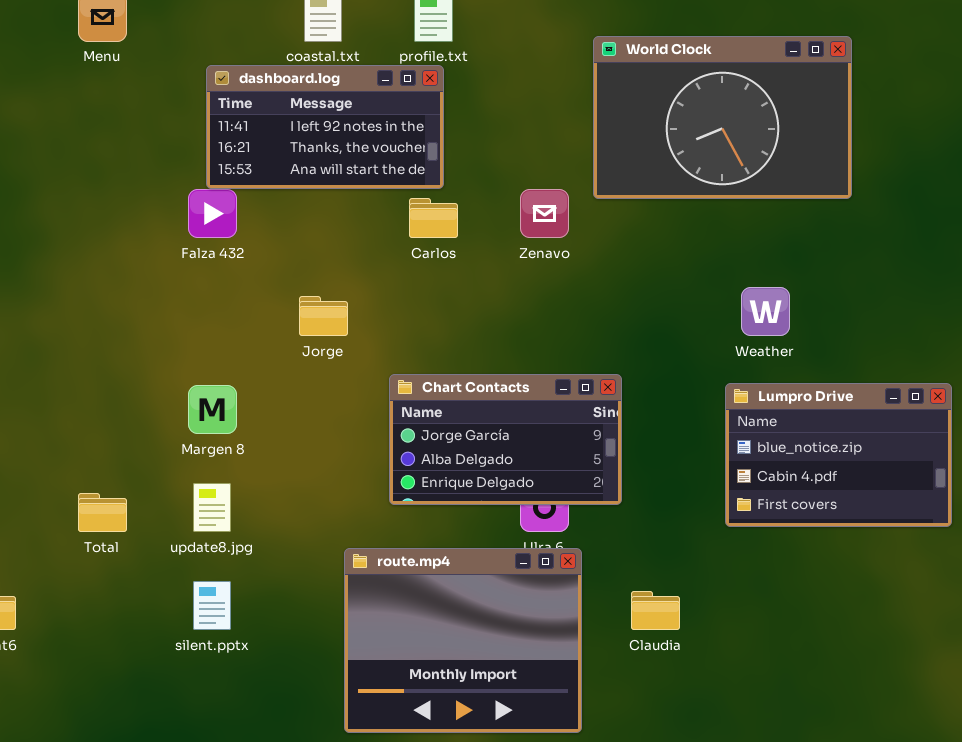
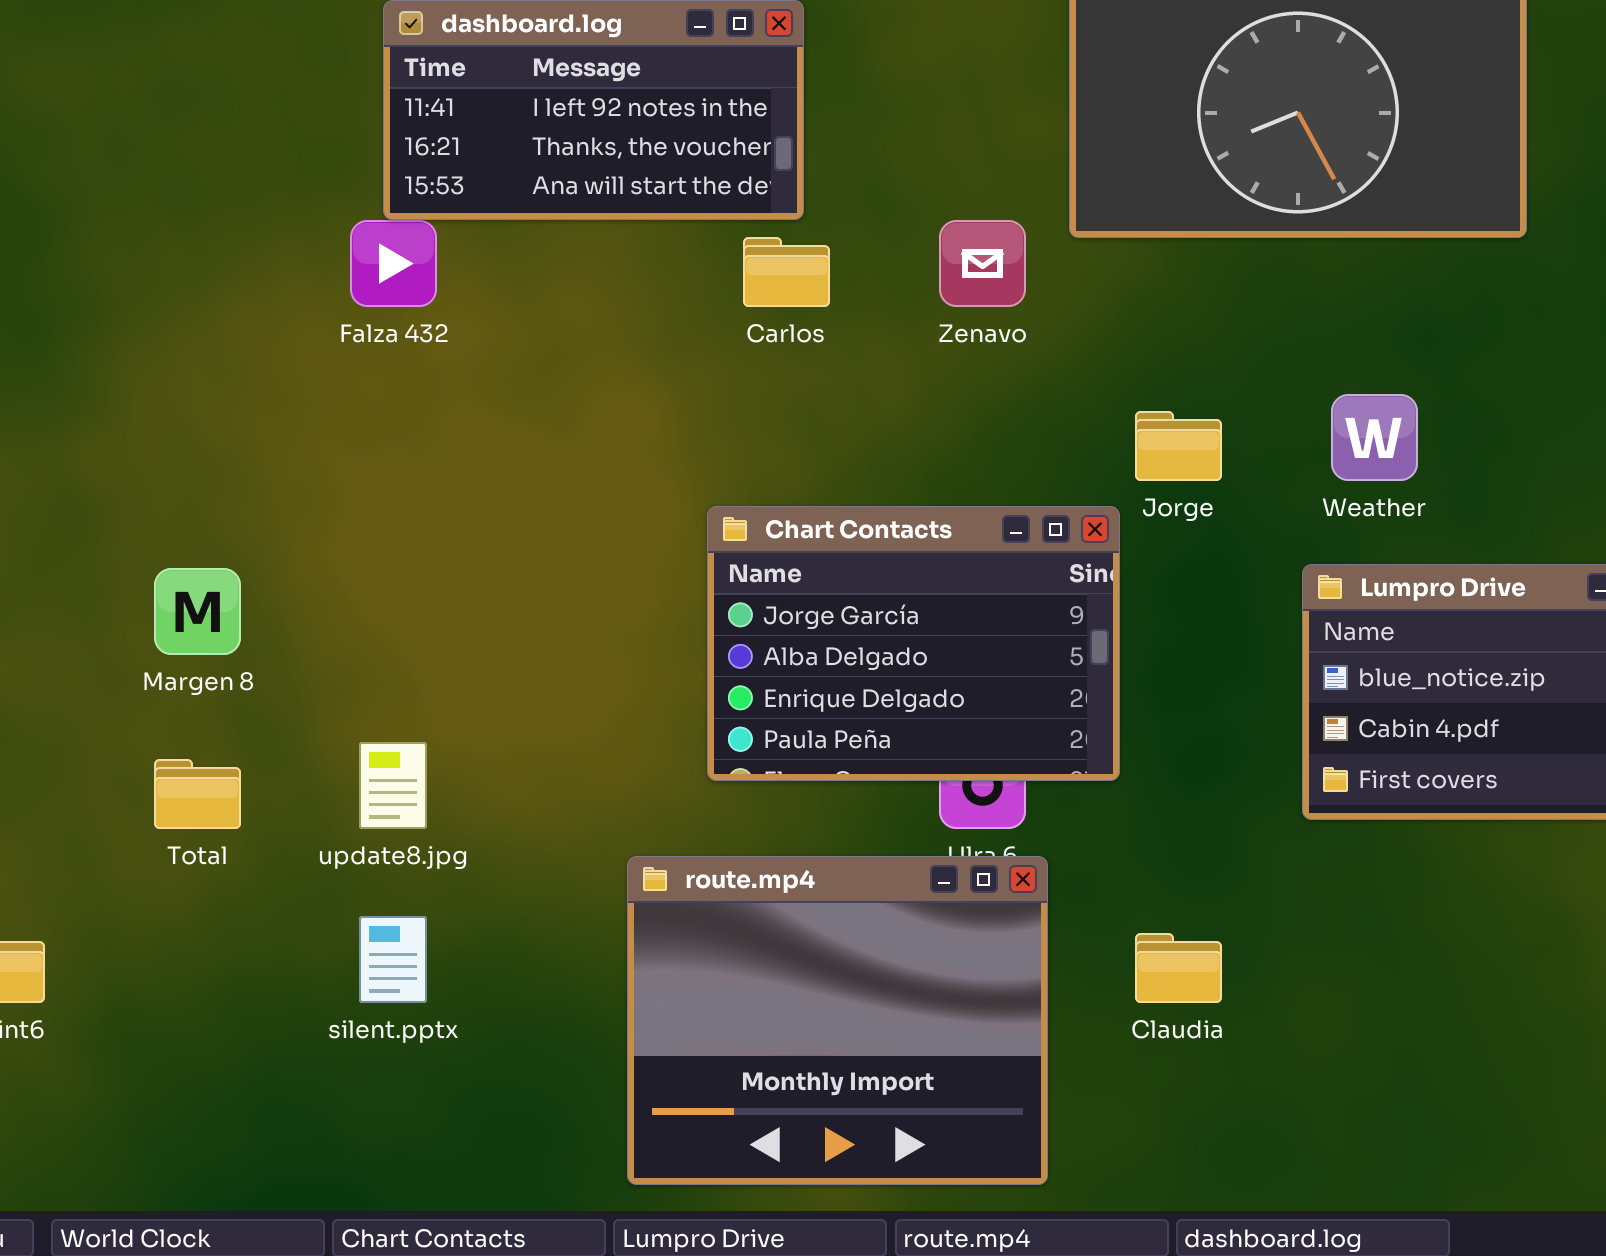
Jorge: [299,296,348,336] -> [1135,411,1222,481], moved
Chart Contacts: [389,374,622,505] -> [707,506,1120,781], resized
Margen 8: [188,385,237,434] -> [154,568,241,655], moved

